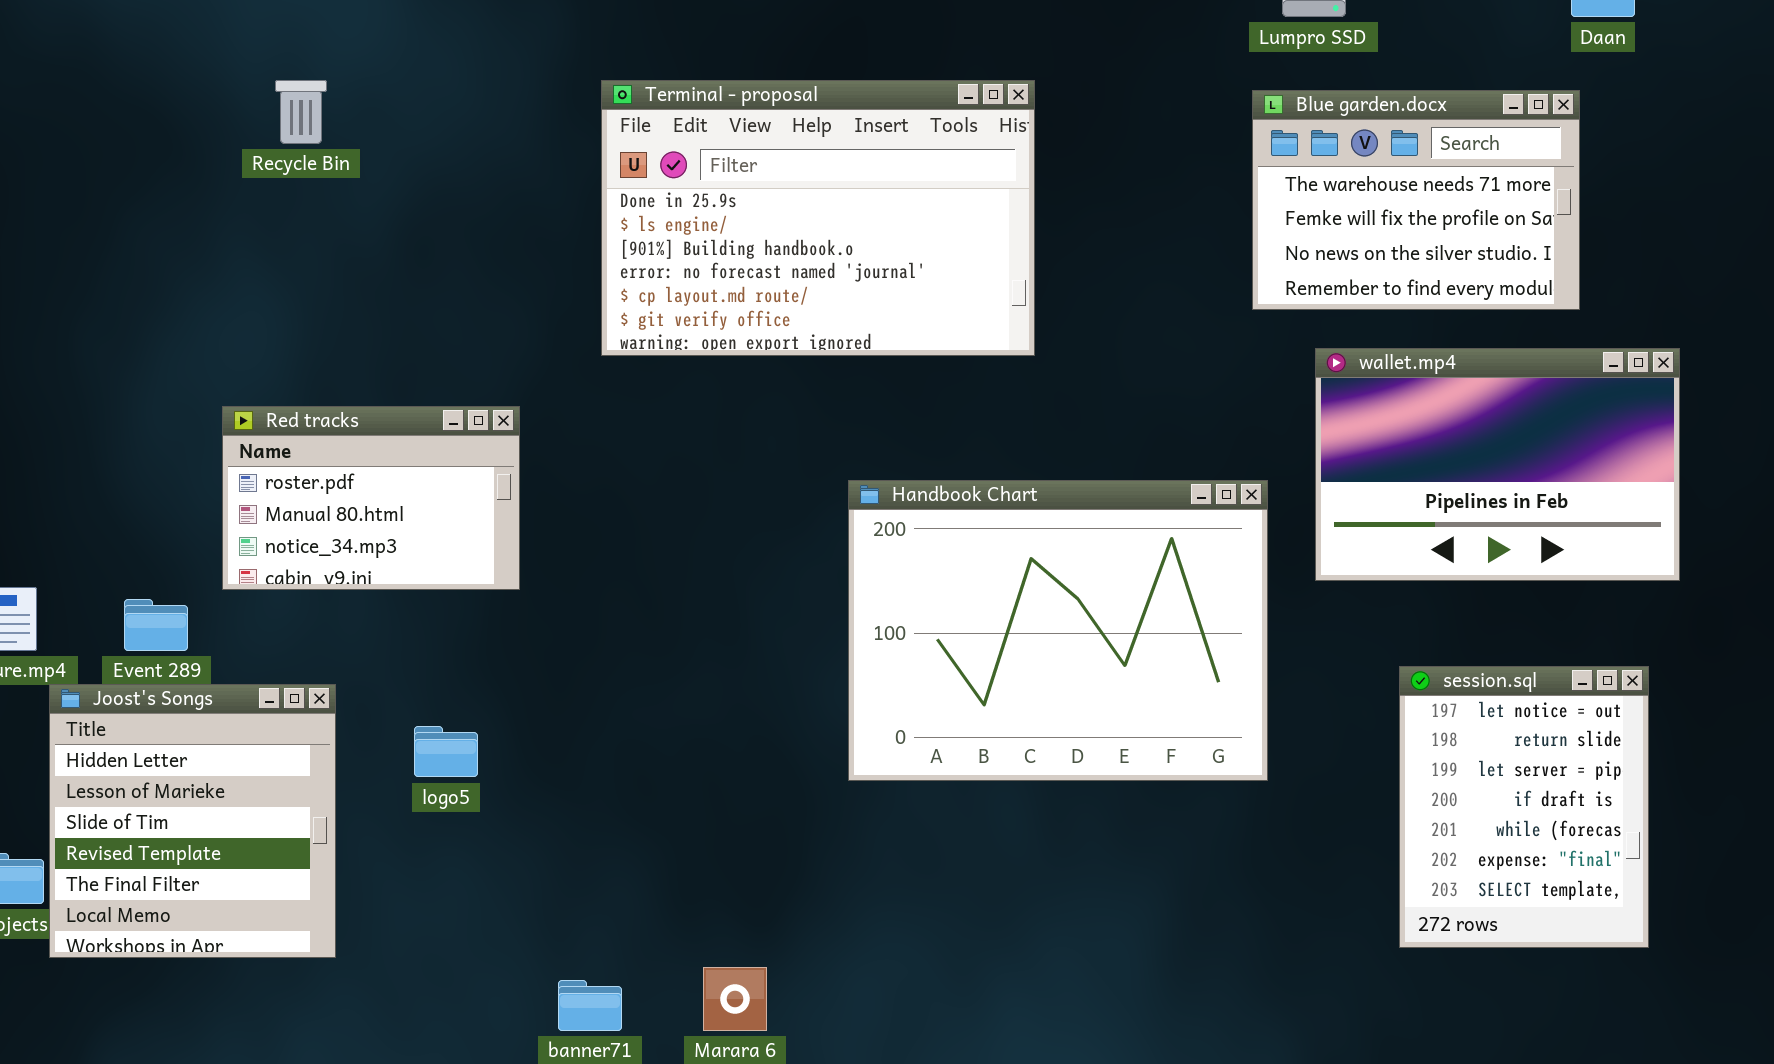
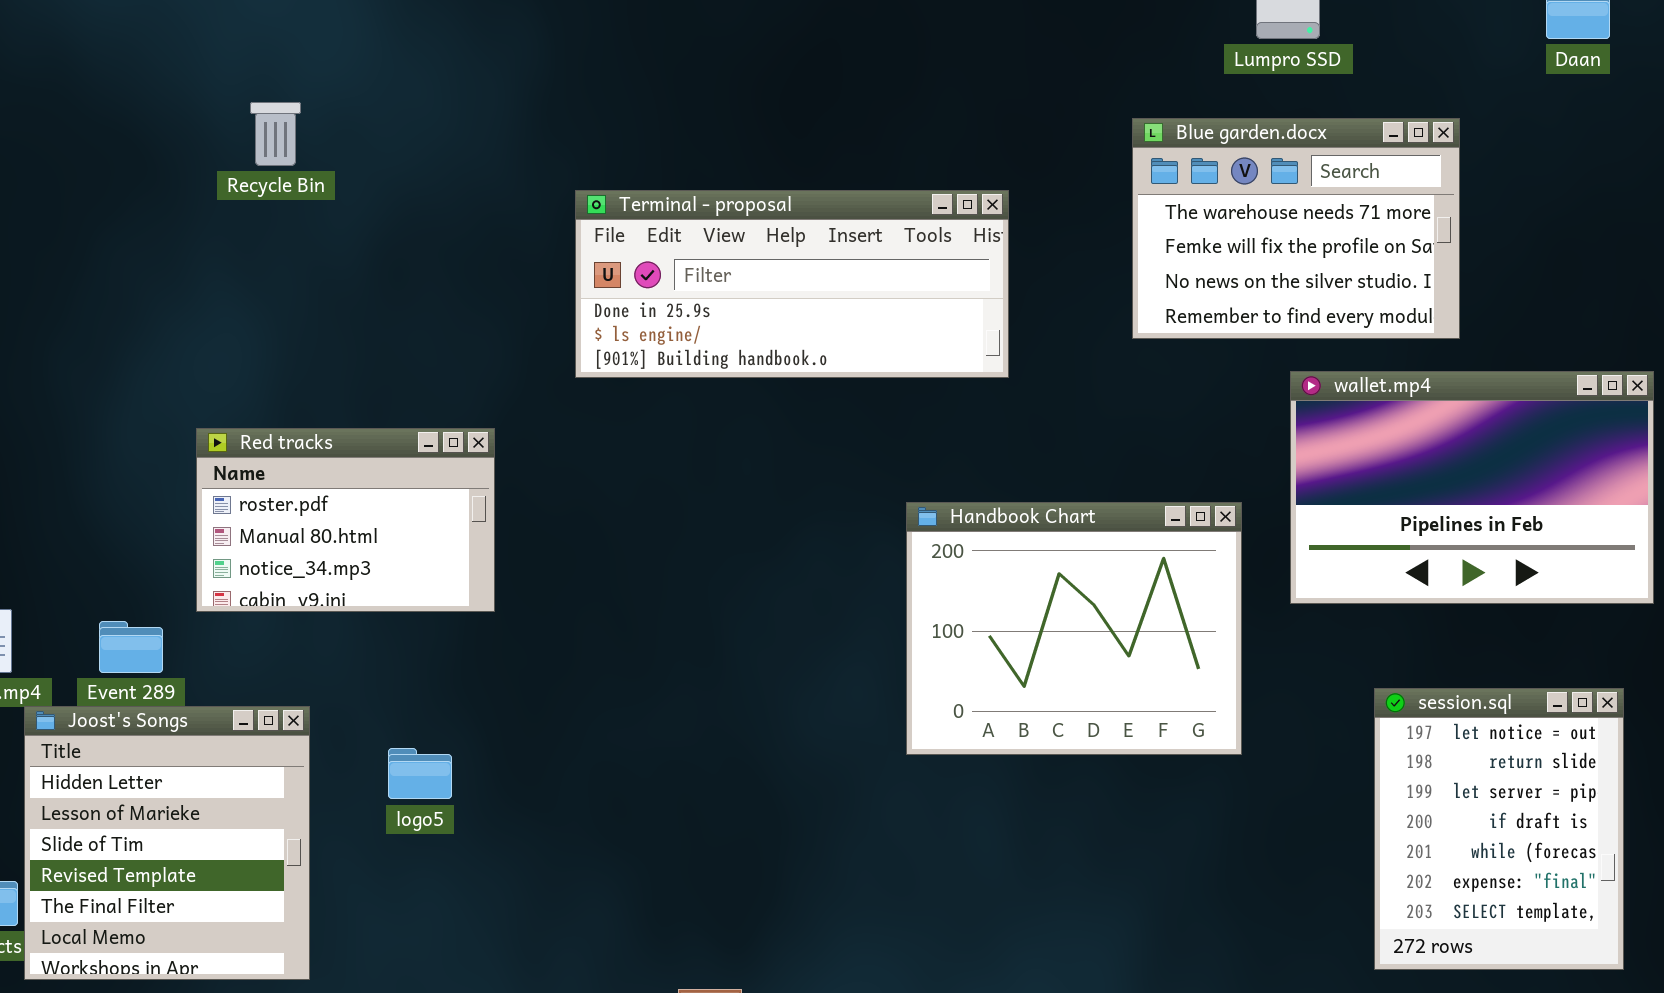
Terminal - proposal: [601,80,1035,356] -> [575,190,1009,378], resized
Blue garden.docx: [1252,90,1580,310] -> [1132,118,1460,339], moved
Handbook Chart: [848,480,1268,781] -> [906,502,1242,755], resized

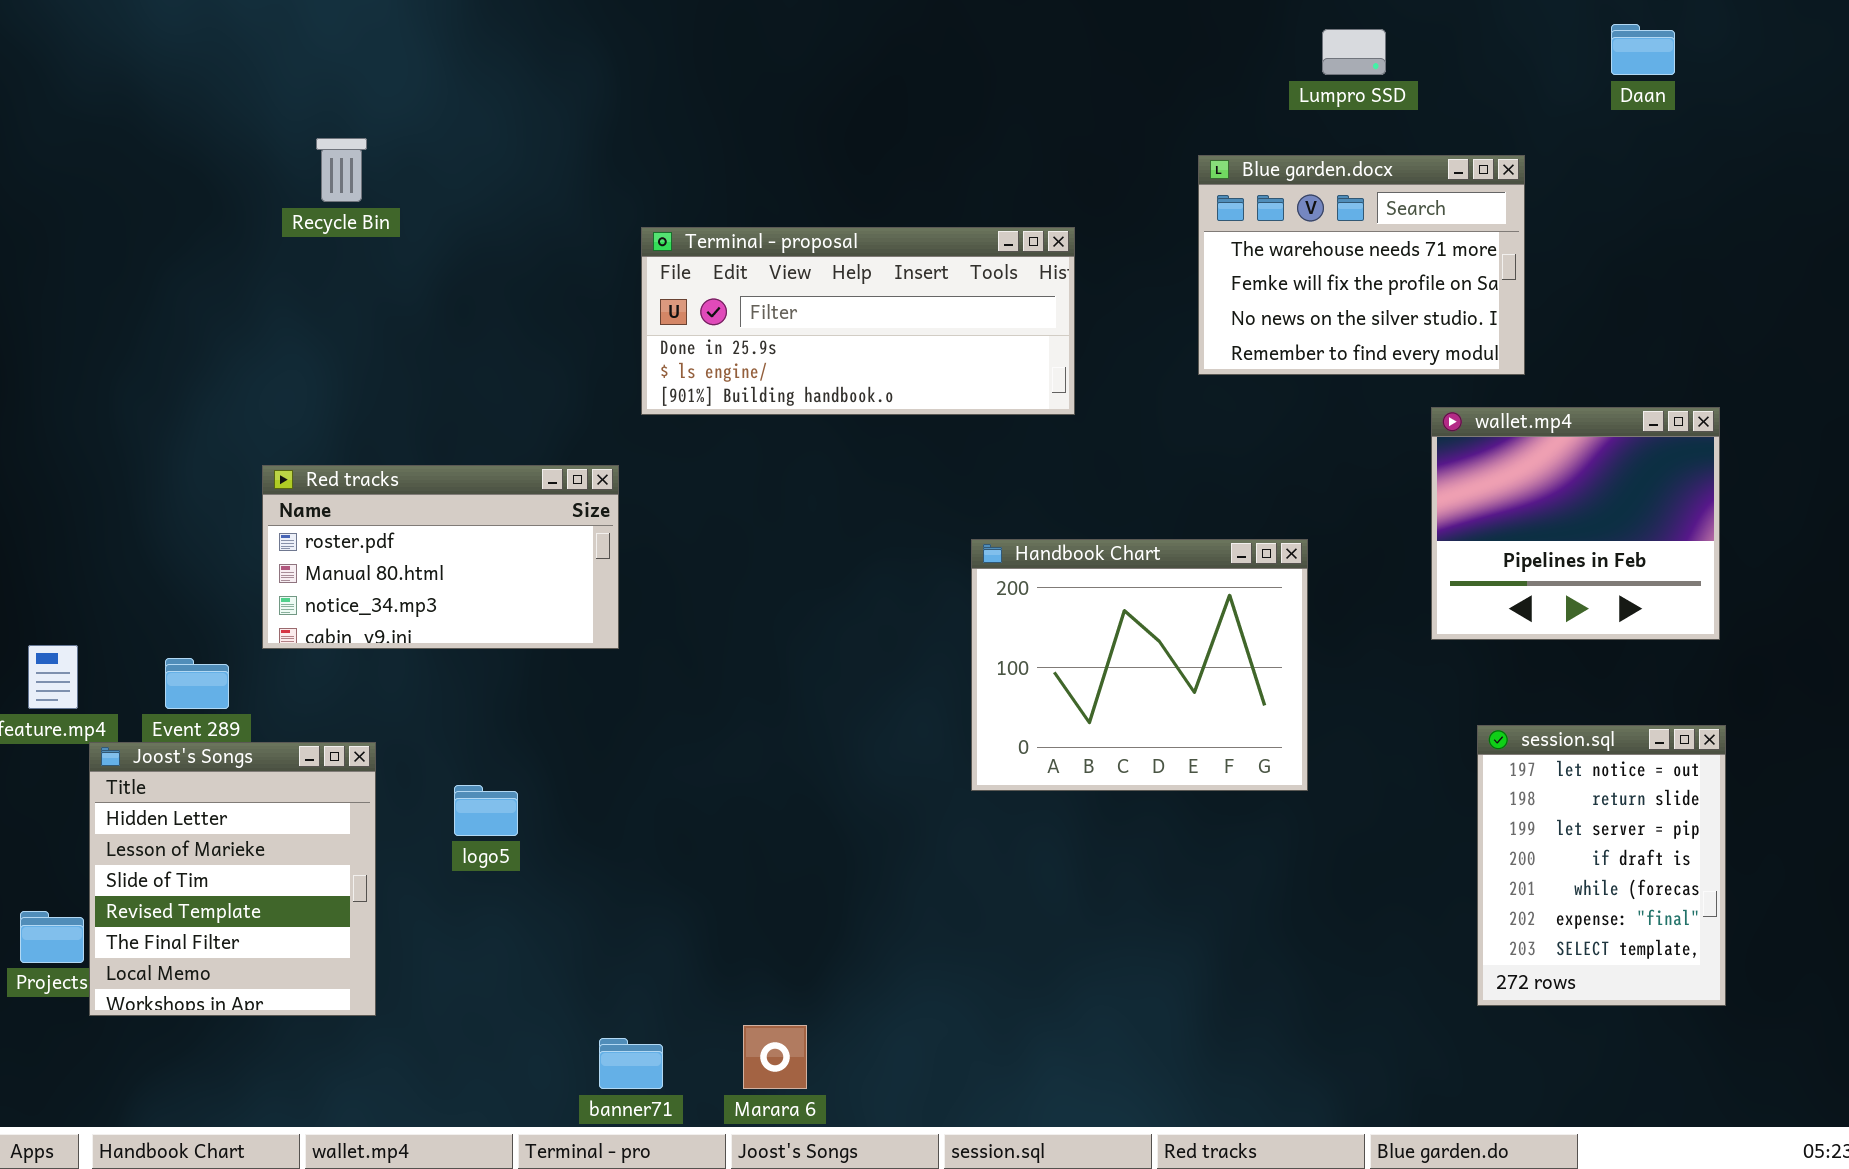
wallet.mp4: [1290,371,1654,604] -> [1431,407,1720,640], resized
Red tracks: [196,428,495,612] -> [262,465,619,649], resized
session.sql: [1374,688,1624,970] -> [1477,725,1726,1006], moved

